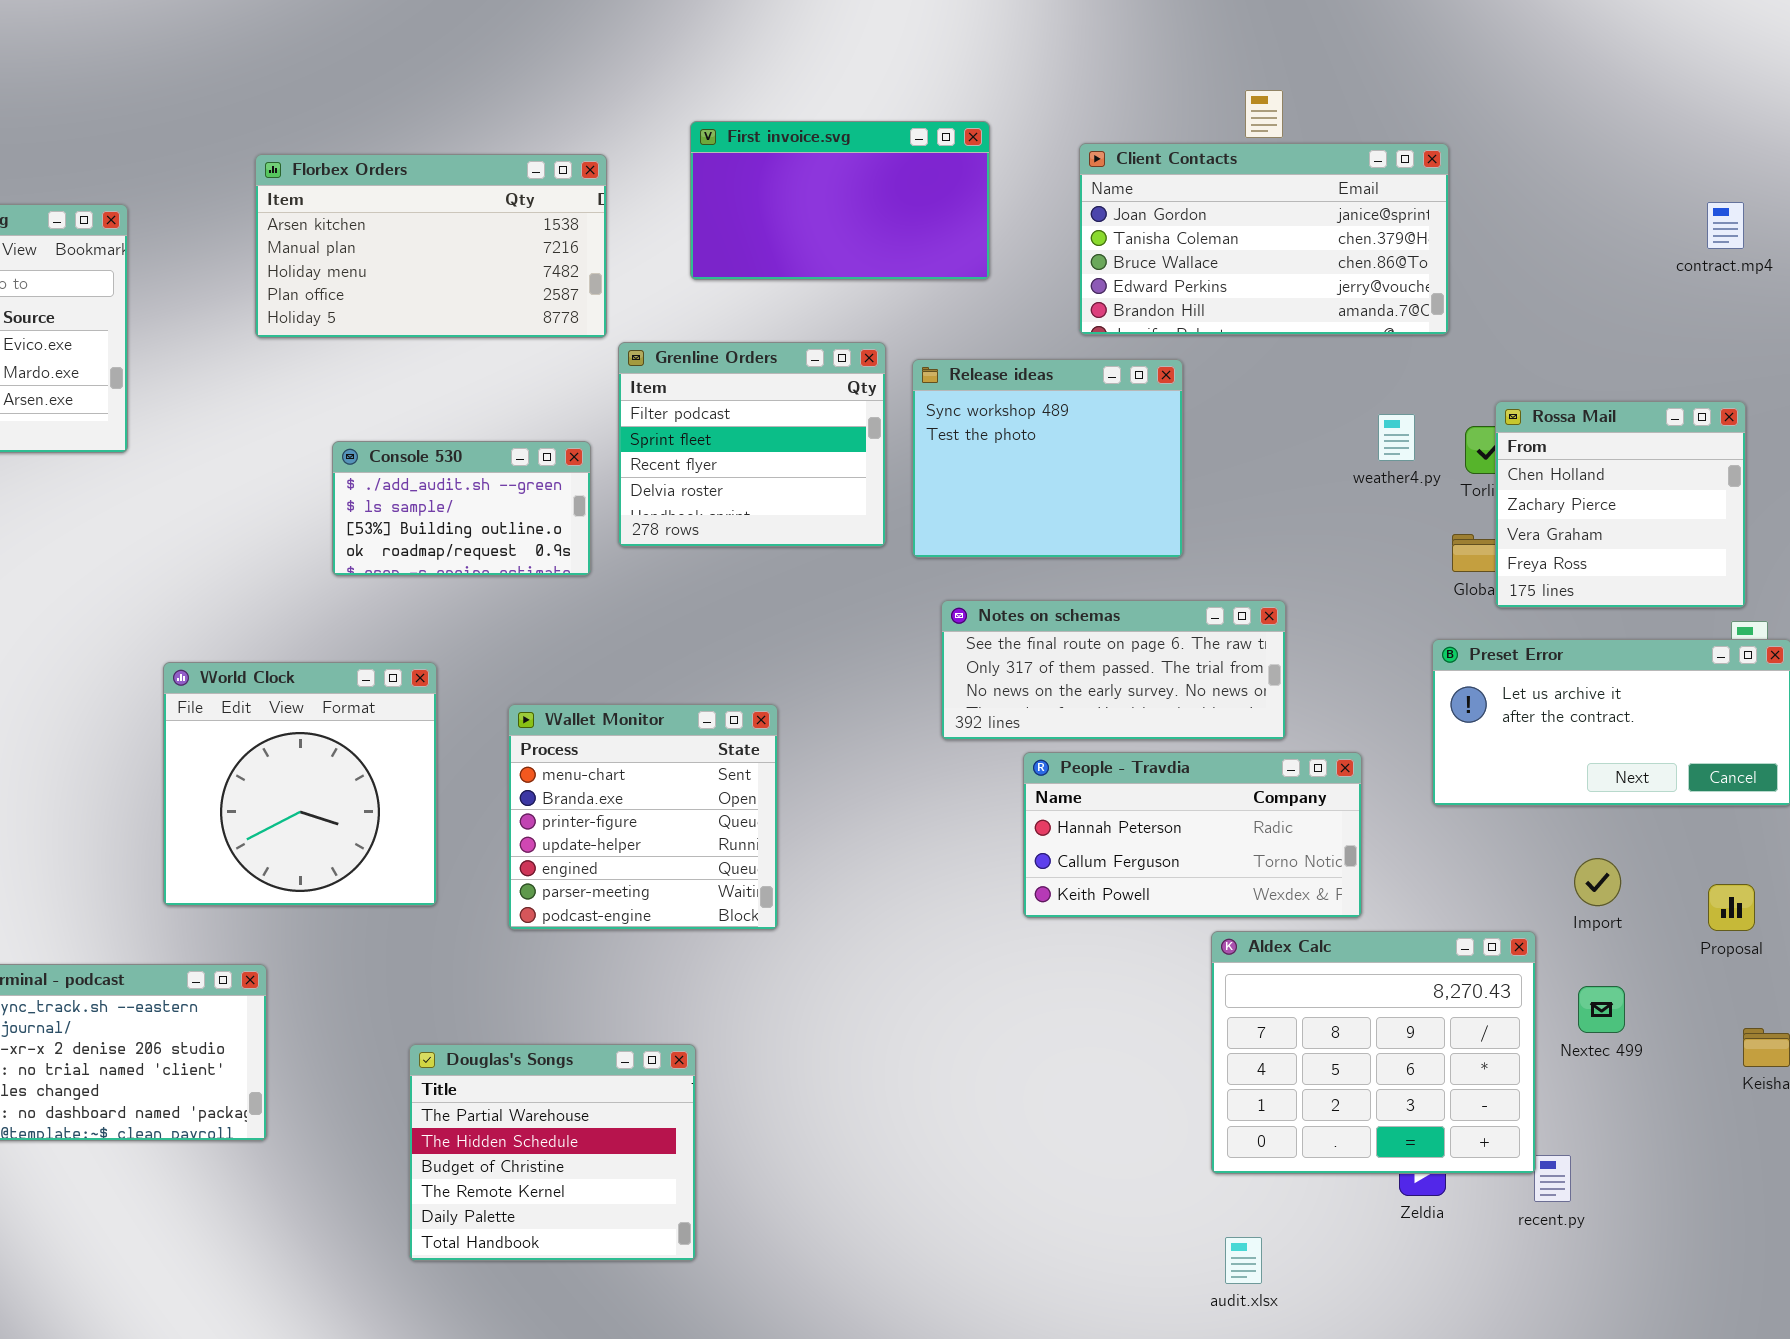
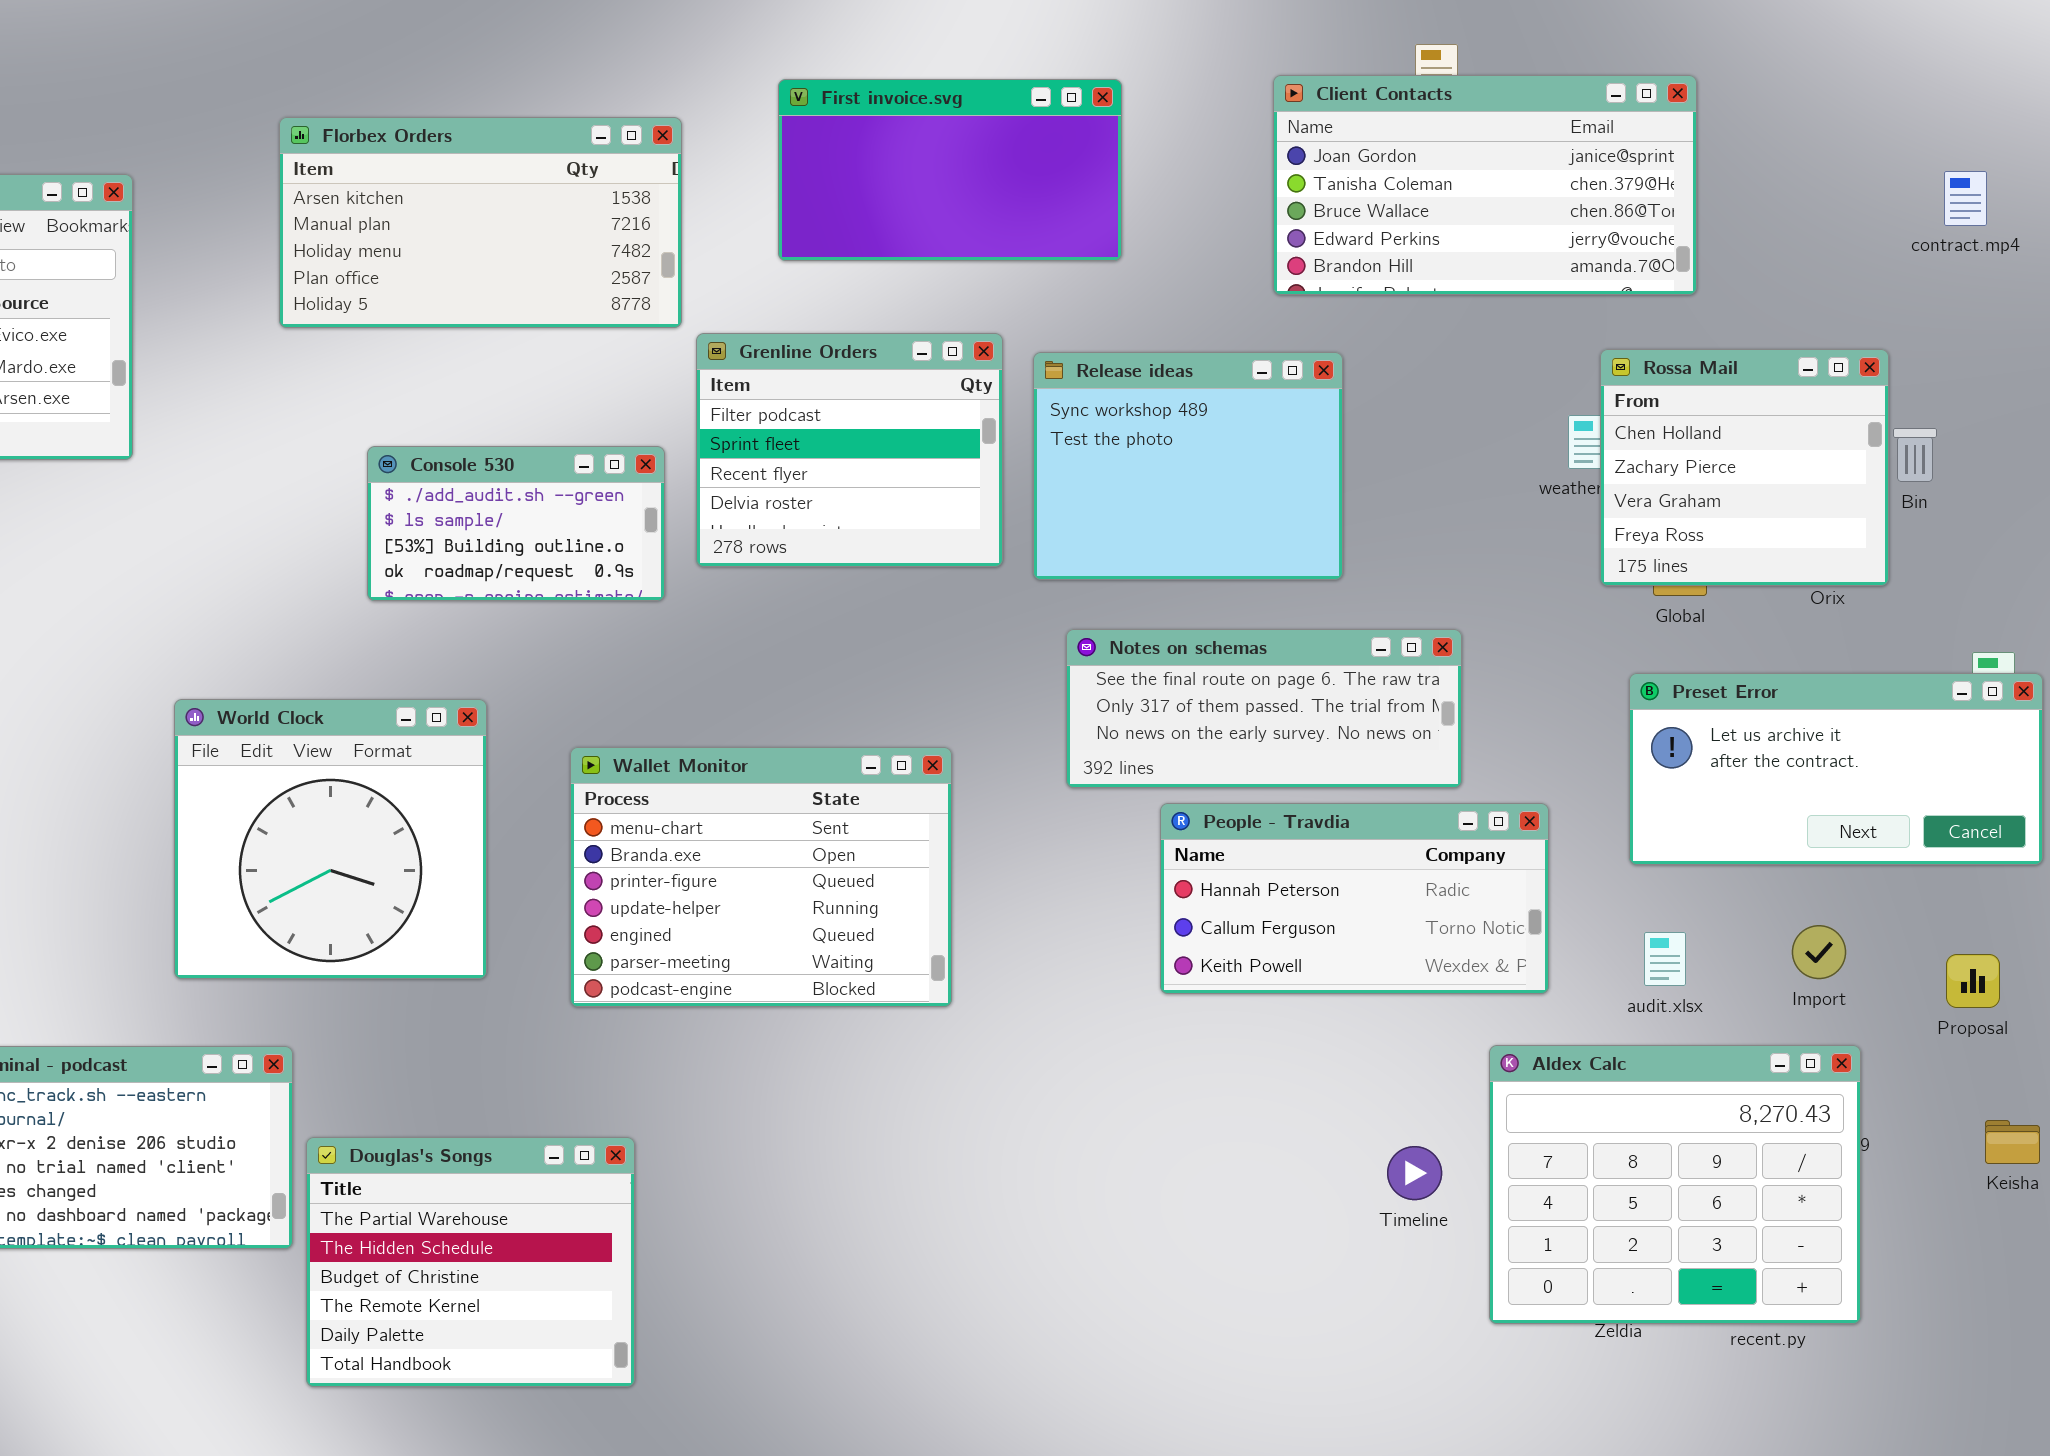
Client Contacts: [1079,143,1449,335] -> [1273,75,1697,295], moved
Rossa Mail: [1495,401,1746,608] -> [1600,349,1889,586], moved
Wallet Monitor: [508,704,778,930] -> [570,747,952,1007], resized
Aldex Calc: [1211,931,1536,1174] -> [1489,1045,1861,1324], moved
Douglas's Songs: [409,1044,696,1261] -> [306,1137,635,1387], moved
audit.xlsx: [1225,1237,1262,1284] -> [1644,932,1686,986], moved

